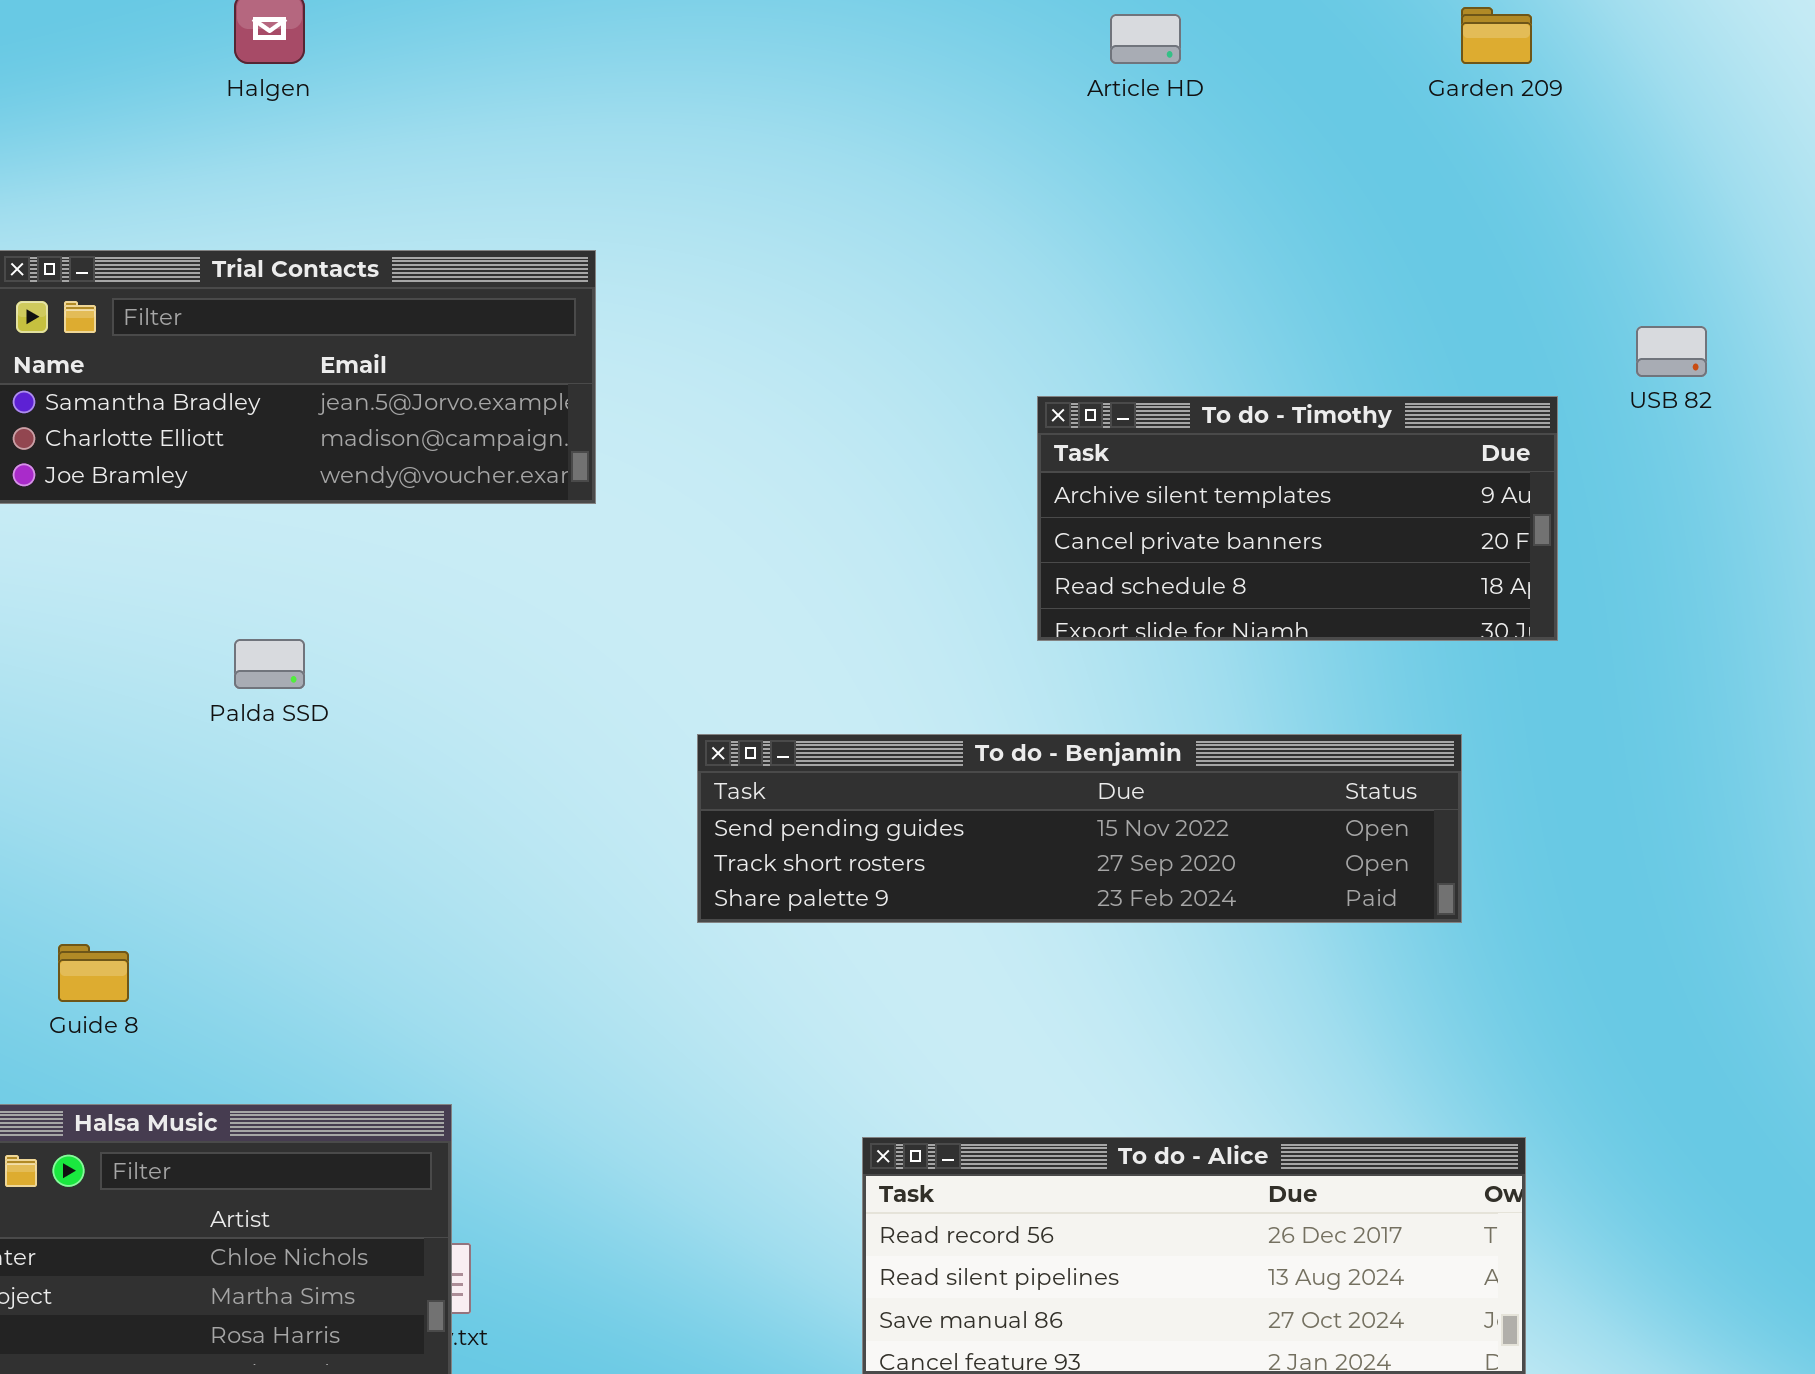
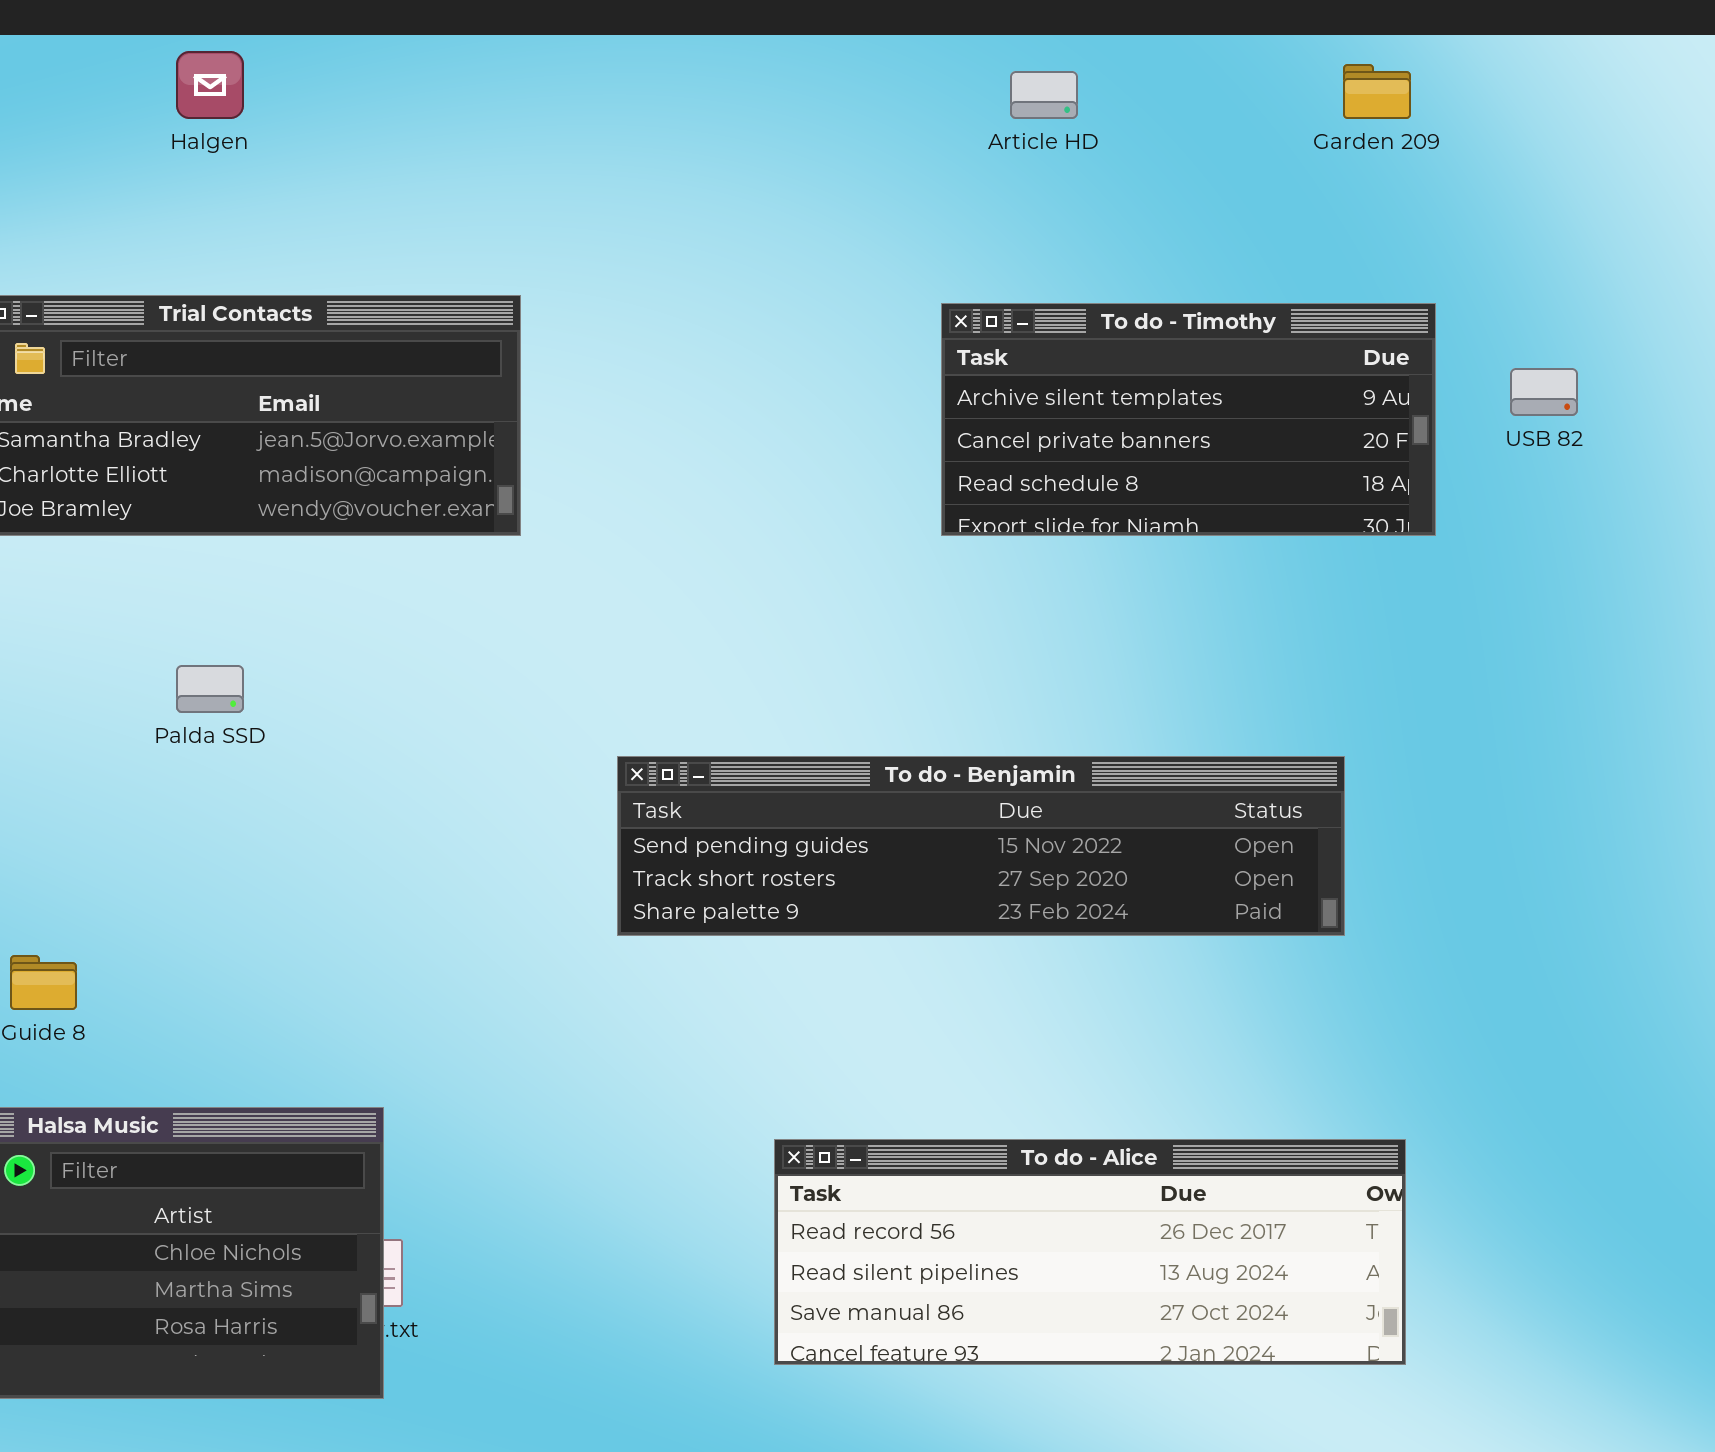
To do - Timothy: [1037,396,1558,641] -> [941,303,1436,536], moved

